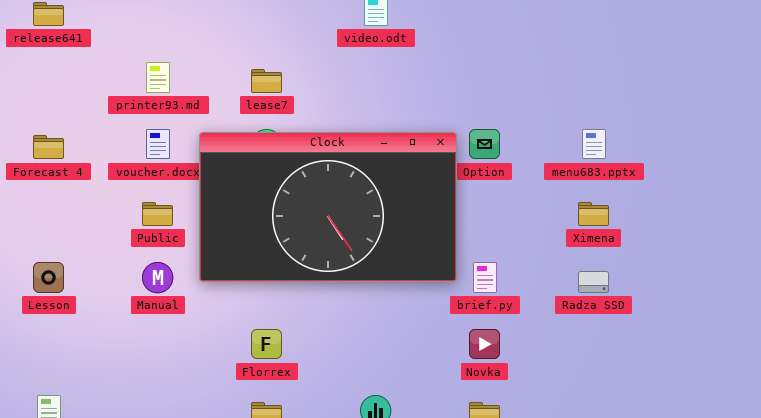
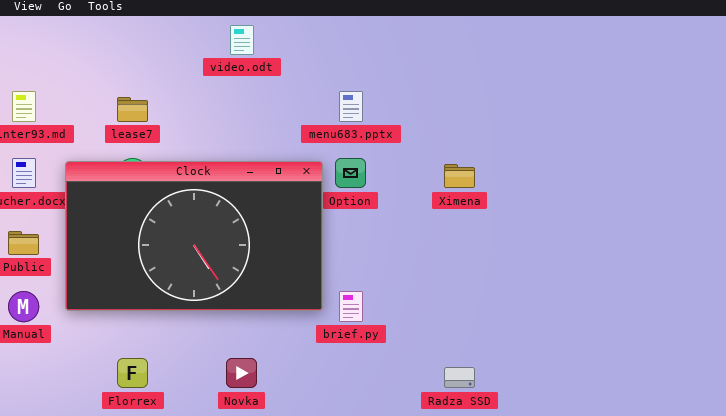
menu683.pptx: [582,129,606,159] -> [339,91,363,122], moved
Ximena: [578,202,609,226] -> [444,164,475,188], moved
Radza SSD: [578,271,609,293] -> [444,367,475,388], moved
Novka: [469,329,500,359] -> [226,358,257,388], moved

